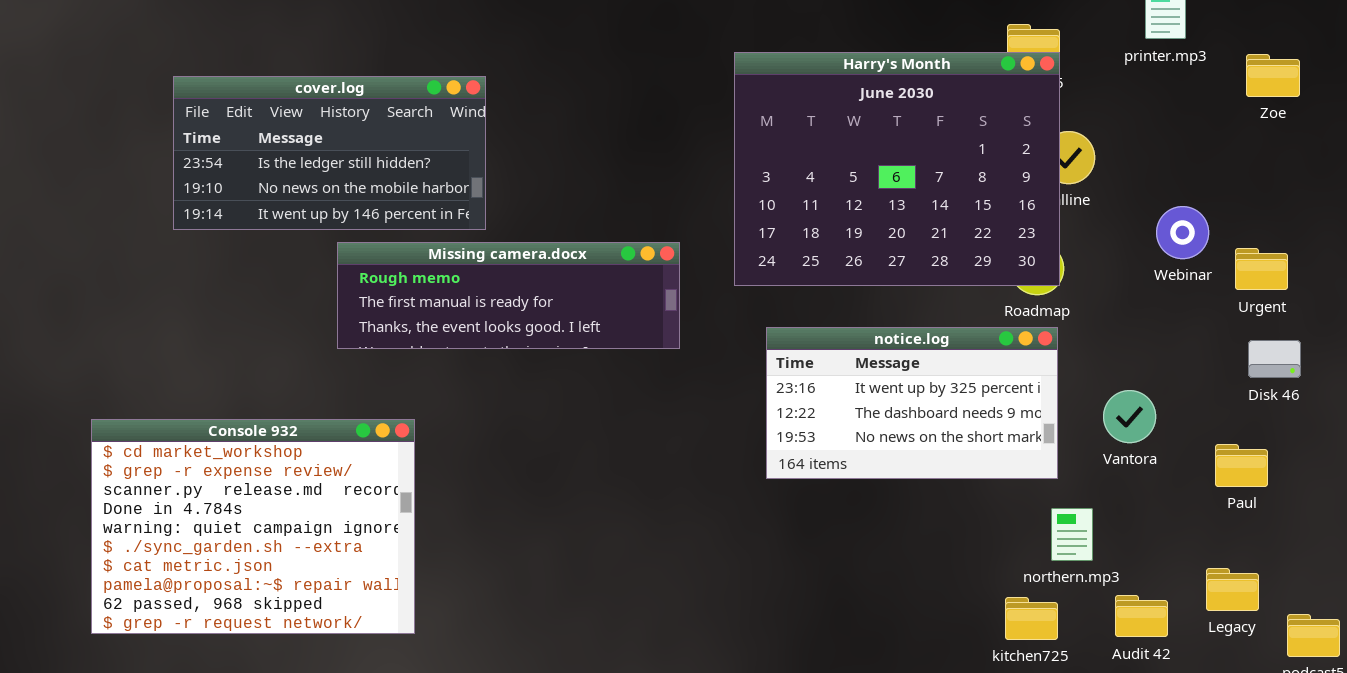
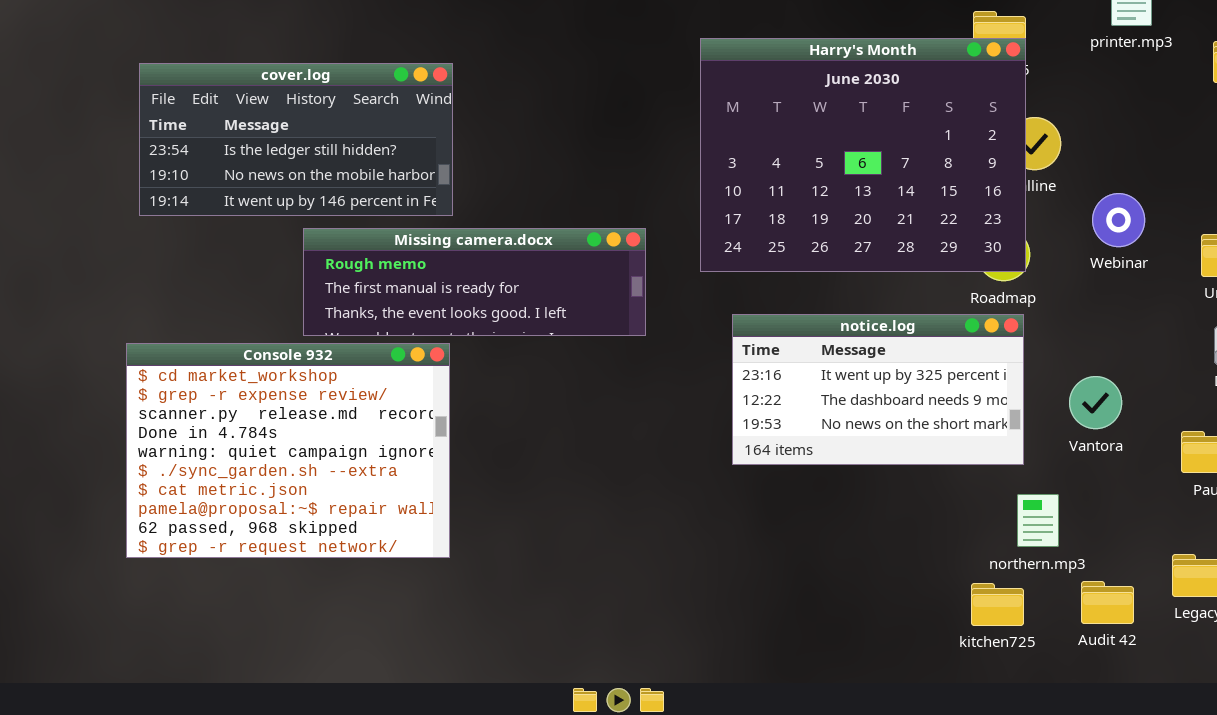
Webinar: [1156,206,1209,259] -> [1092,193,1145,247], moved
Console 932: [91,419,415,634] -> [126,343,450,558], moved

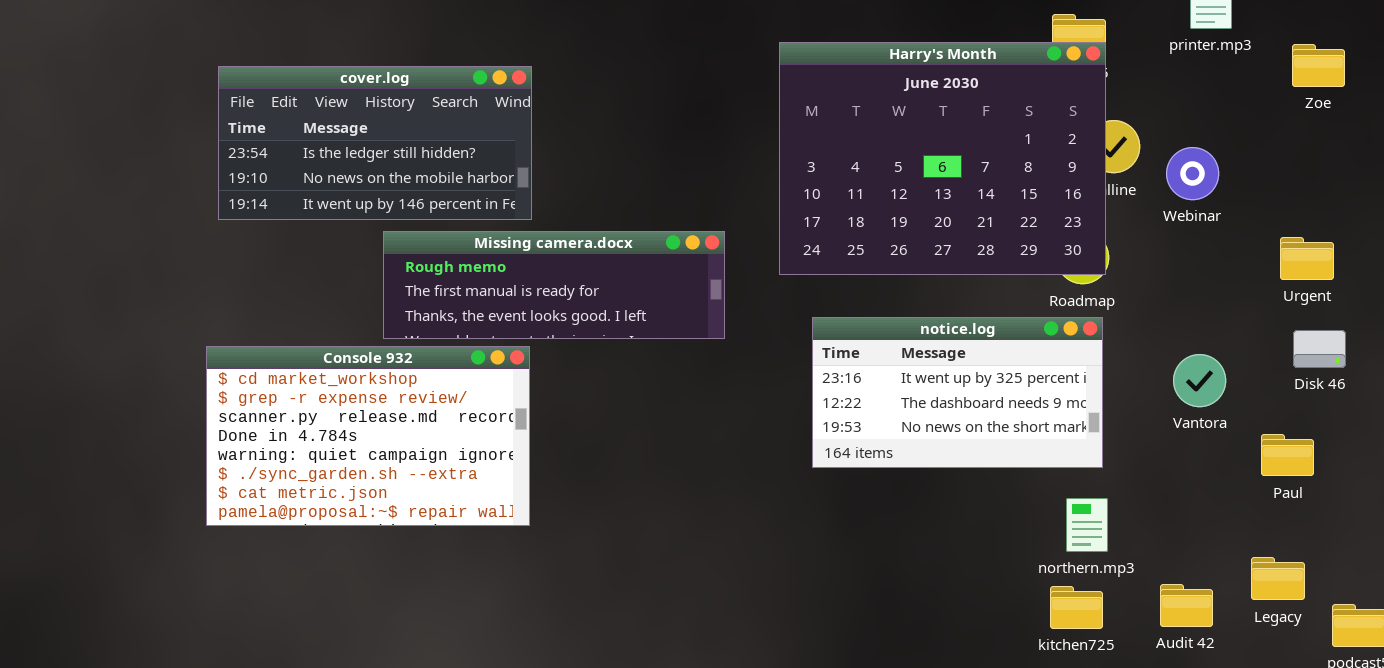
Webinar: [1092,193,1145,247] -> [1166,147,1219,200], moved
Console 932: [126,343,450,558] -> [206,346,530,526], resized
Vantora: [1069,376,1122,429] -> [1173,354,1226,407], moved
northern.mp3: [1017,494,1059,547] -> [1066,498,1108,552], moved

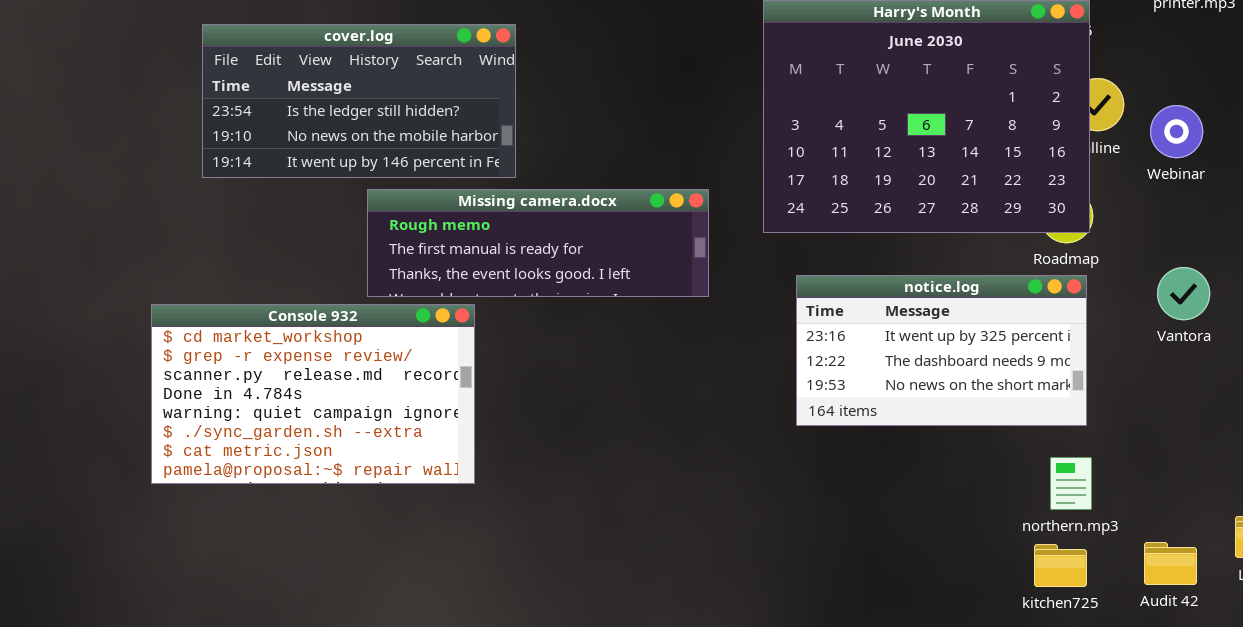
Console 932: [206,346,530,526] -> [151,304,475,484], moved
Vantora: [1173,354,1226,407] -> [1157,267,1210,320], moved

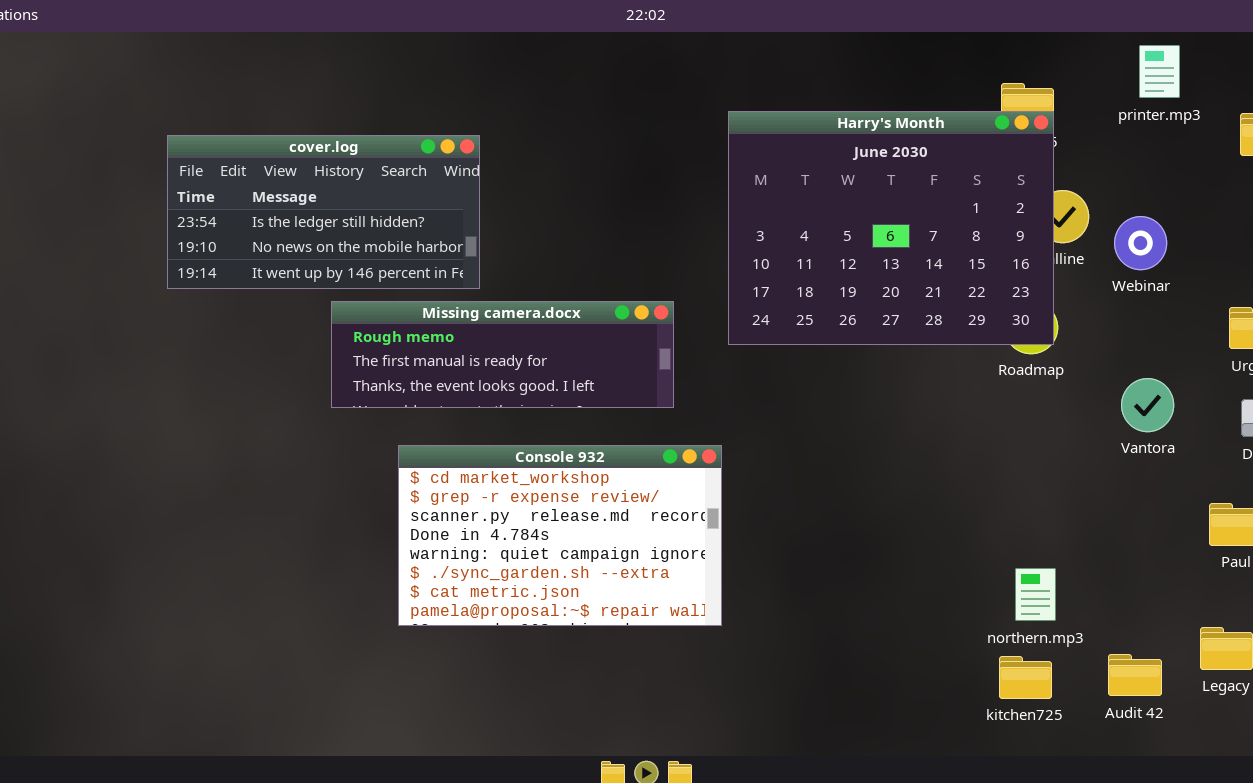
notice.log: [796,275,1087,426] -> none, closed
Console 932: [151,304,475,484] -> [398,445,722,626], moved

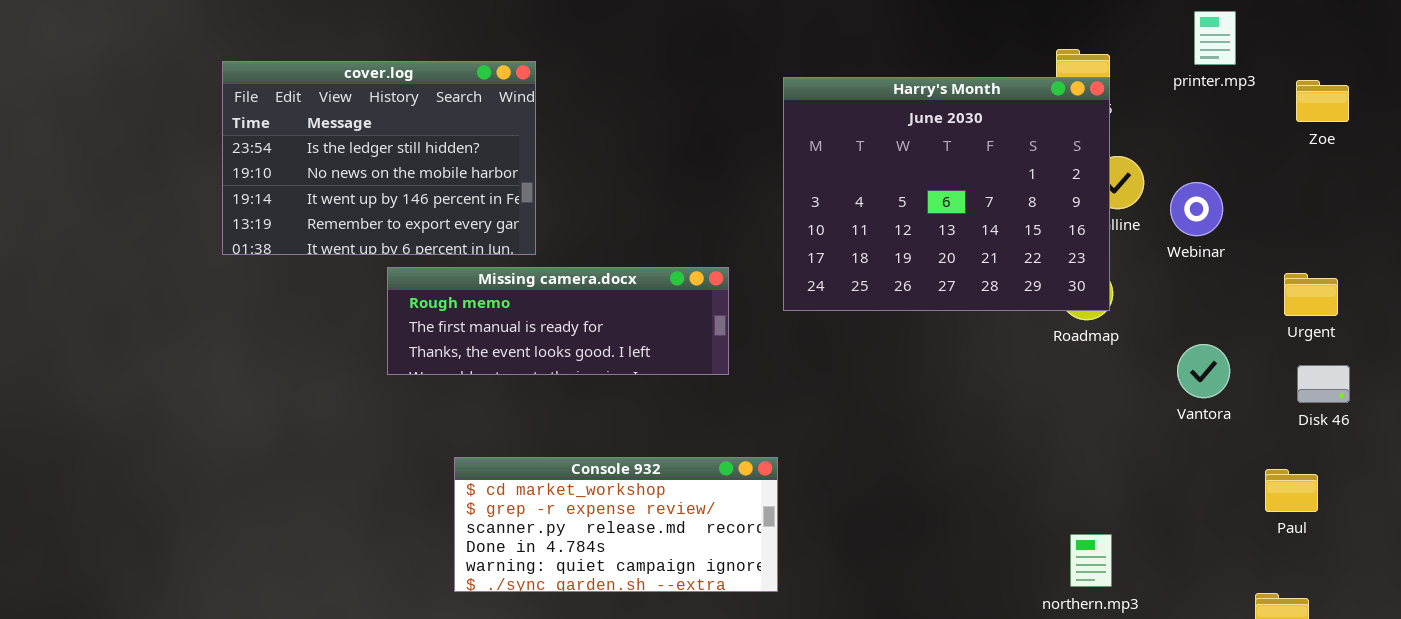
cover.log: [167,135,480,289] -> [222,61,536,255], resized
Console 932: [398,445,722,626] -> [454,457,778,592], resized

